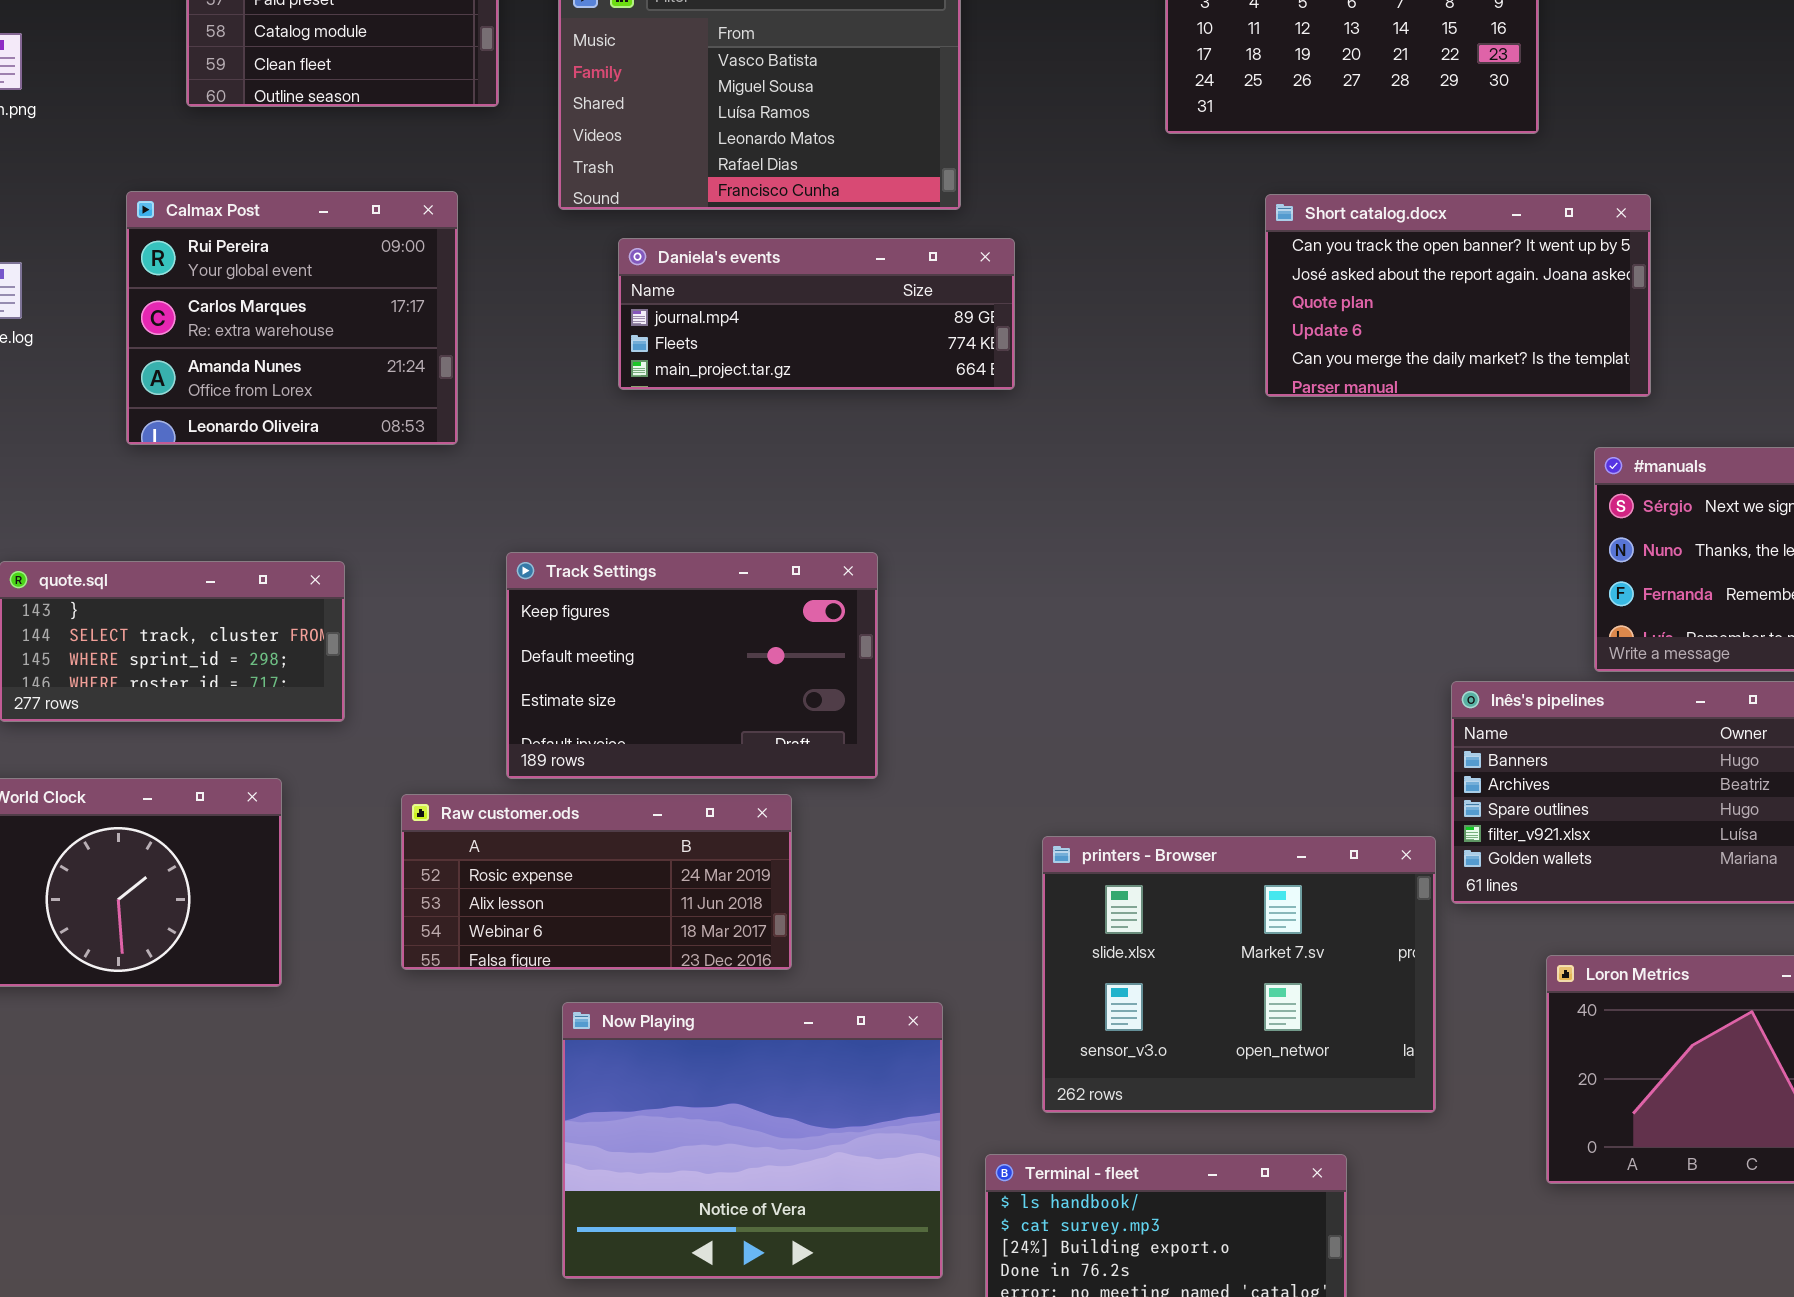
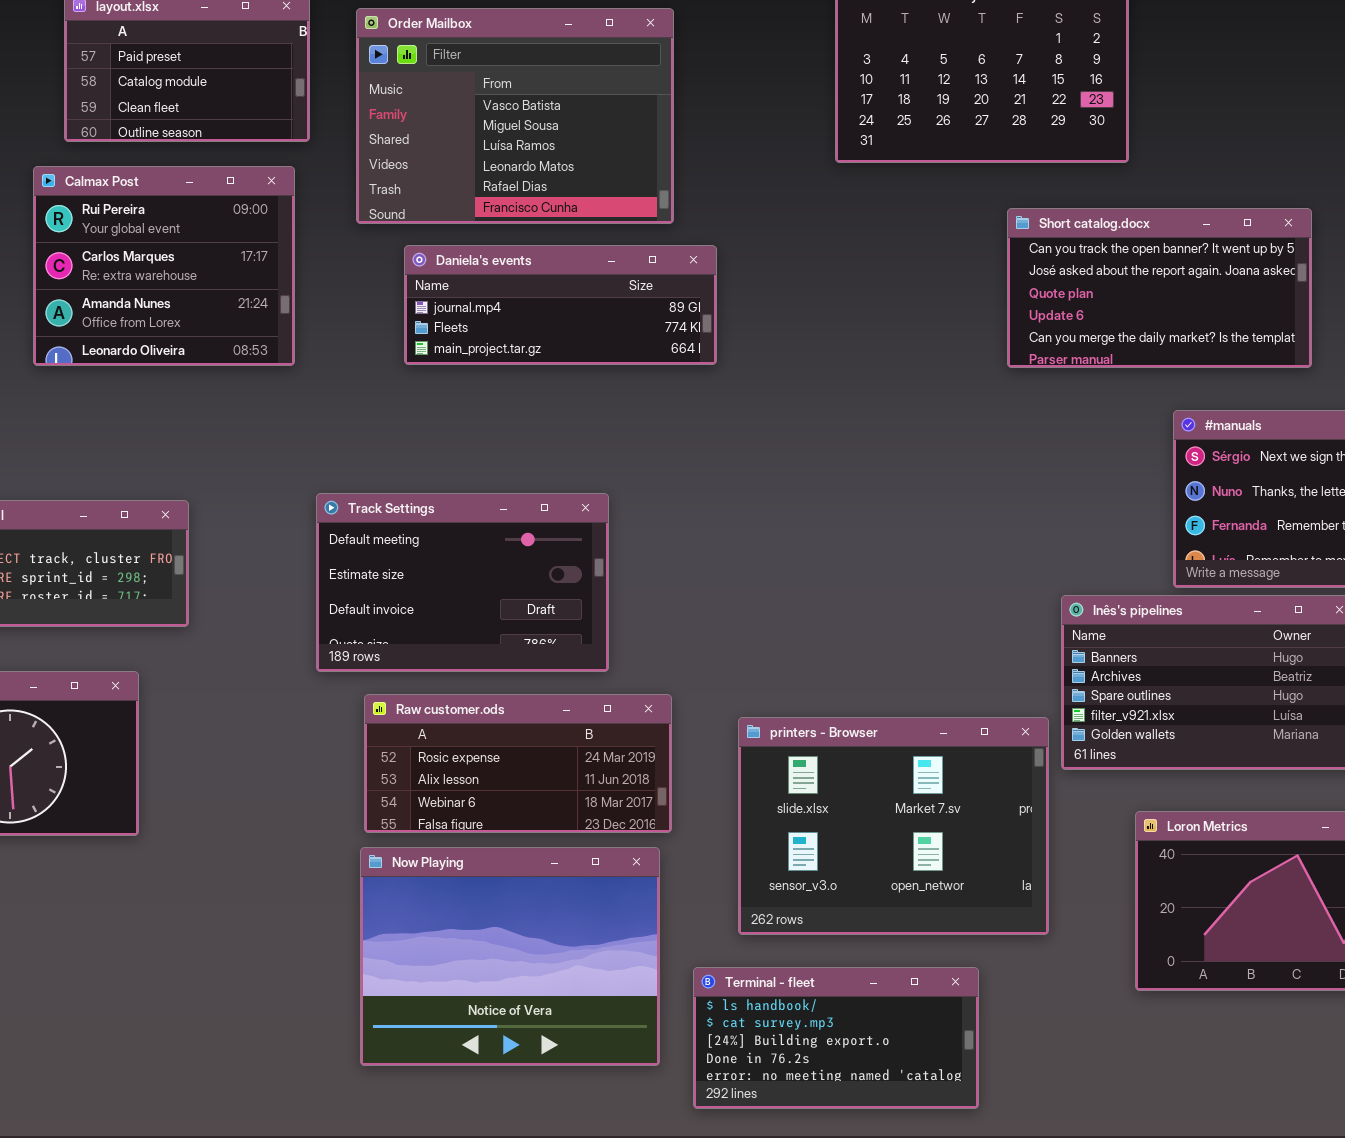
Calmax Post: [126,191,458,445] -> [33,166,295,366], moved
Short catalog.docx: [1265,194,1651,397] -> [1007,208,1312,368], moved
Track Settings: [506,552,878,779] -> [316,493,609,672], scrolled down 1 row
Raw customer.ods: [401,794,792,970] -> [364,694,672,833], moved

